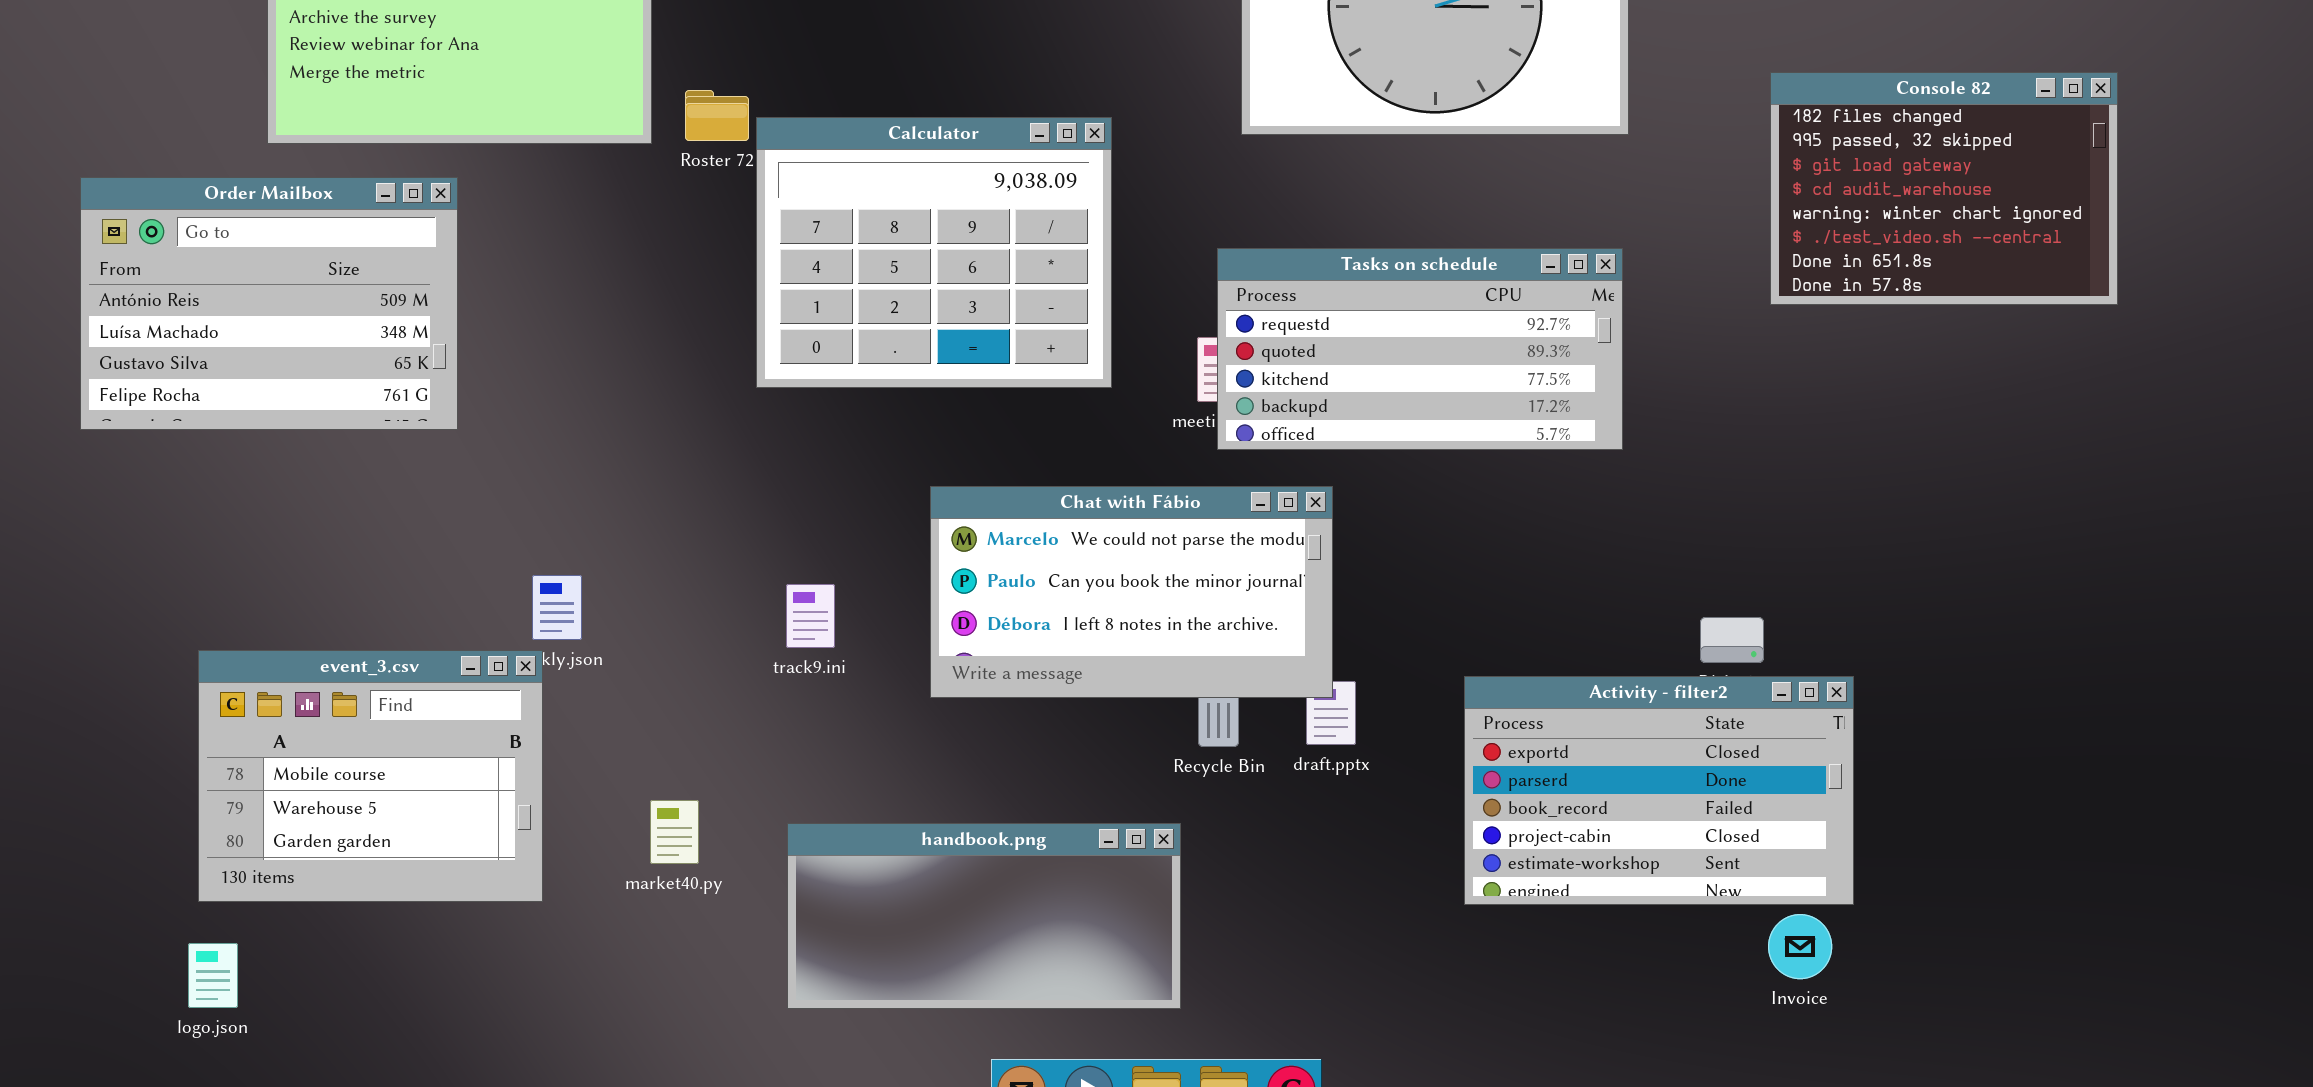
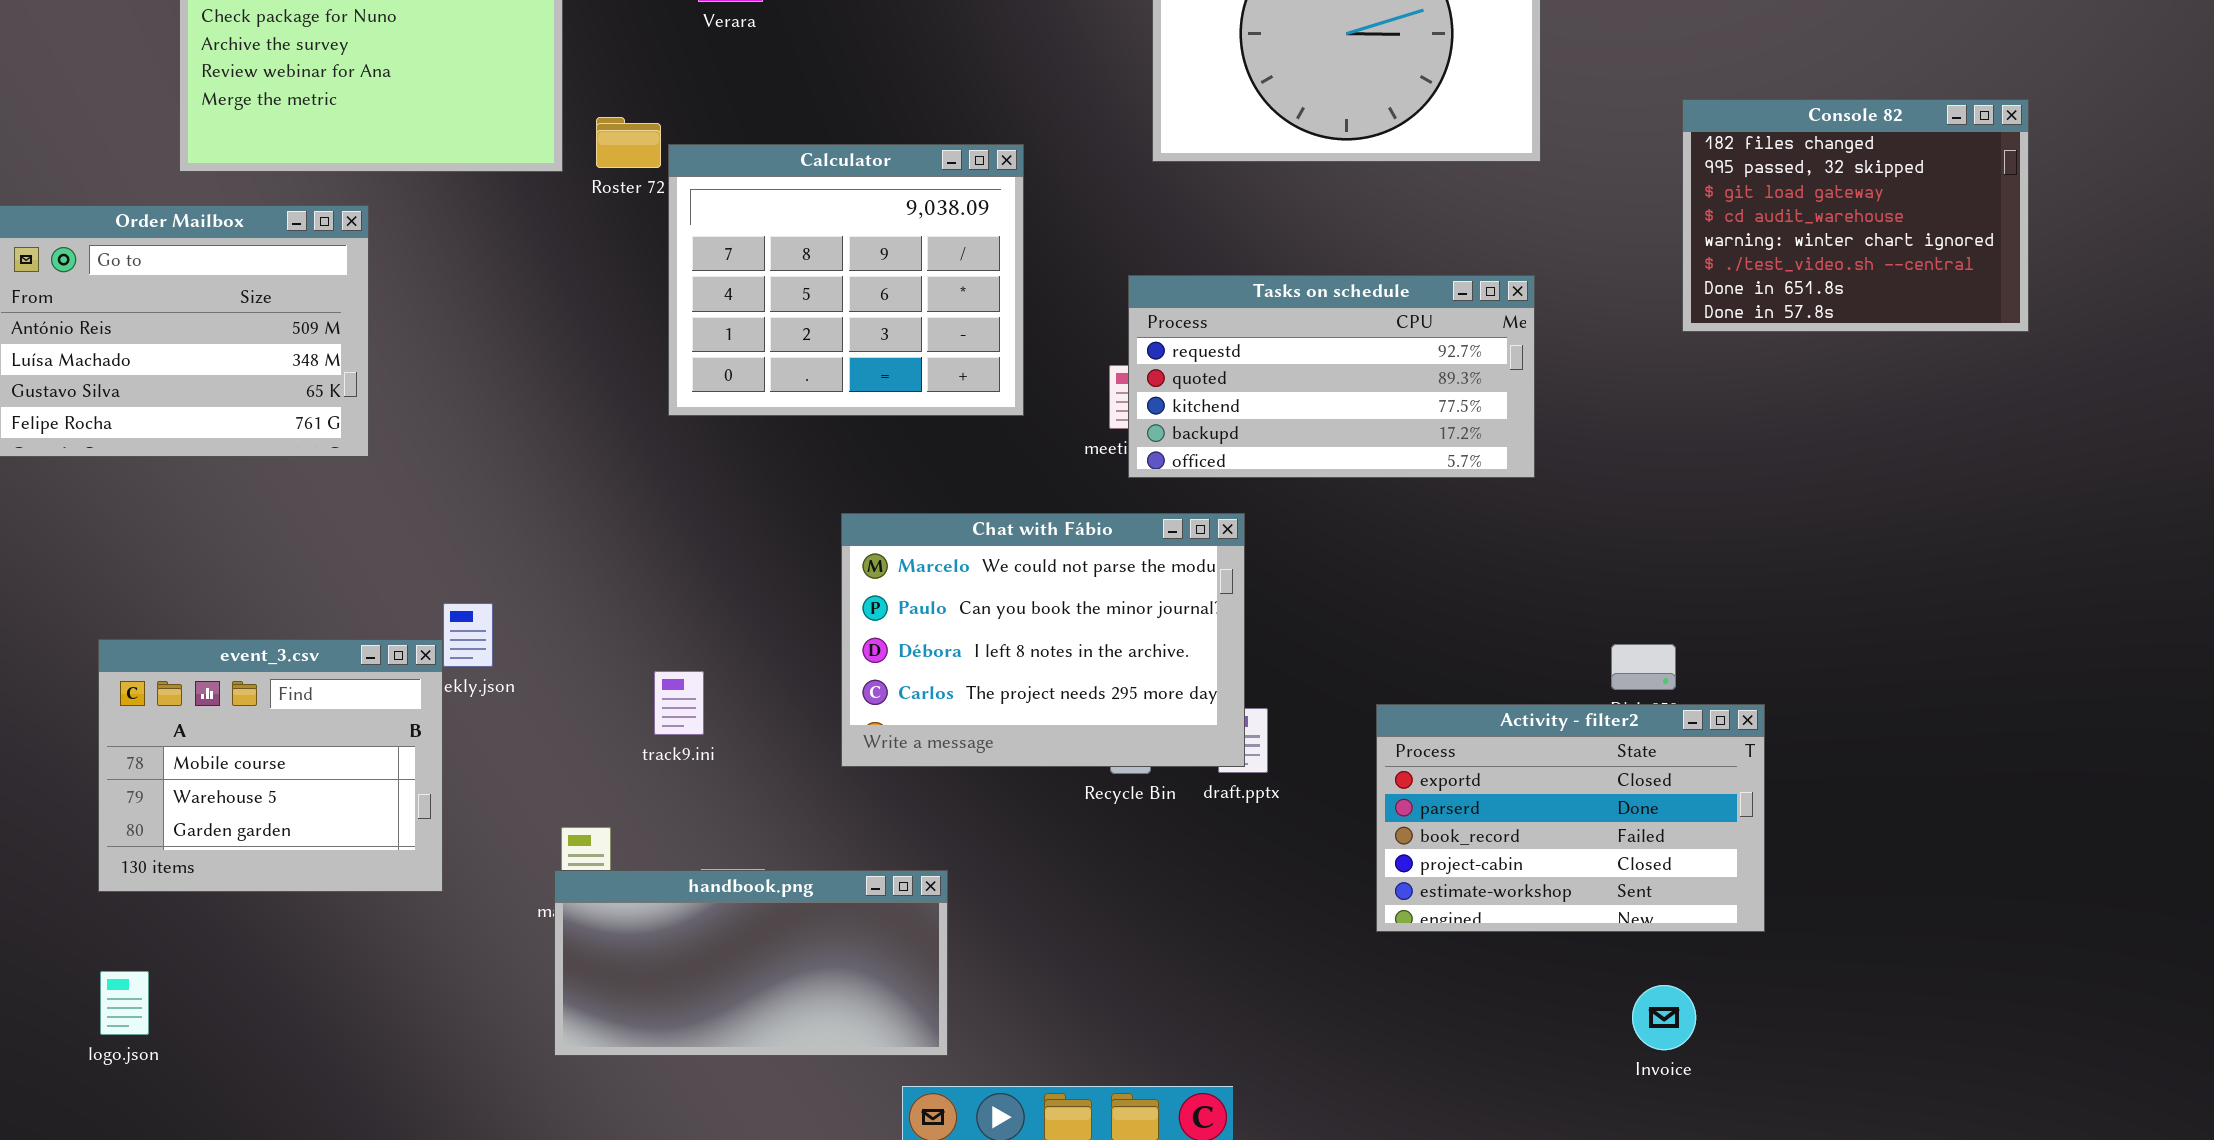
Chat with Fábio: [930,486,1333,698] -> [841,513,1245,767], resized
track9.ini: [786,584,835,648] -> [654,671,704,735], moved
event_3.csv: [198,650,543,902] -> [98,639,443,892], moved
handbook.png: [787,823,1181,1009] -> [554,870,948,1056], moved
Invoice: [1768,914,1832,979] -> [1632,985,1696,1050], moved

